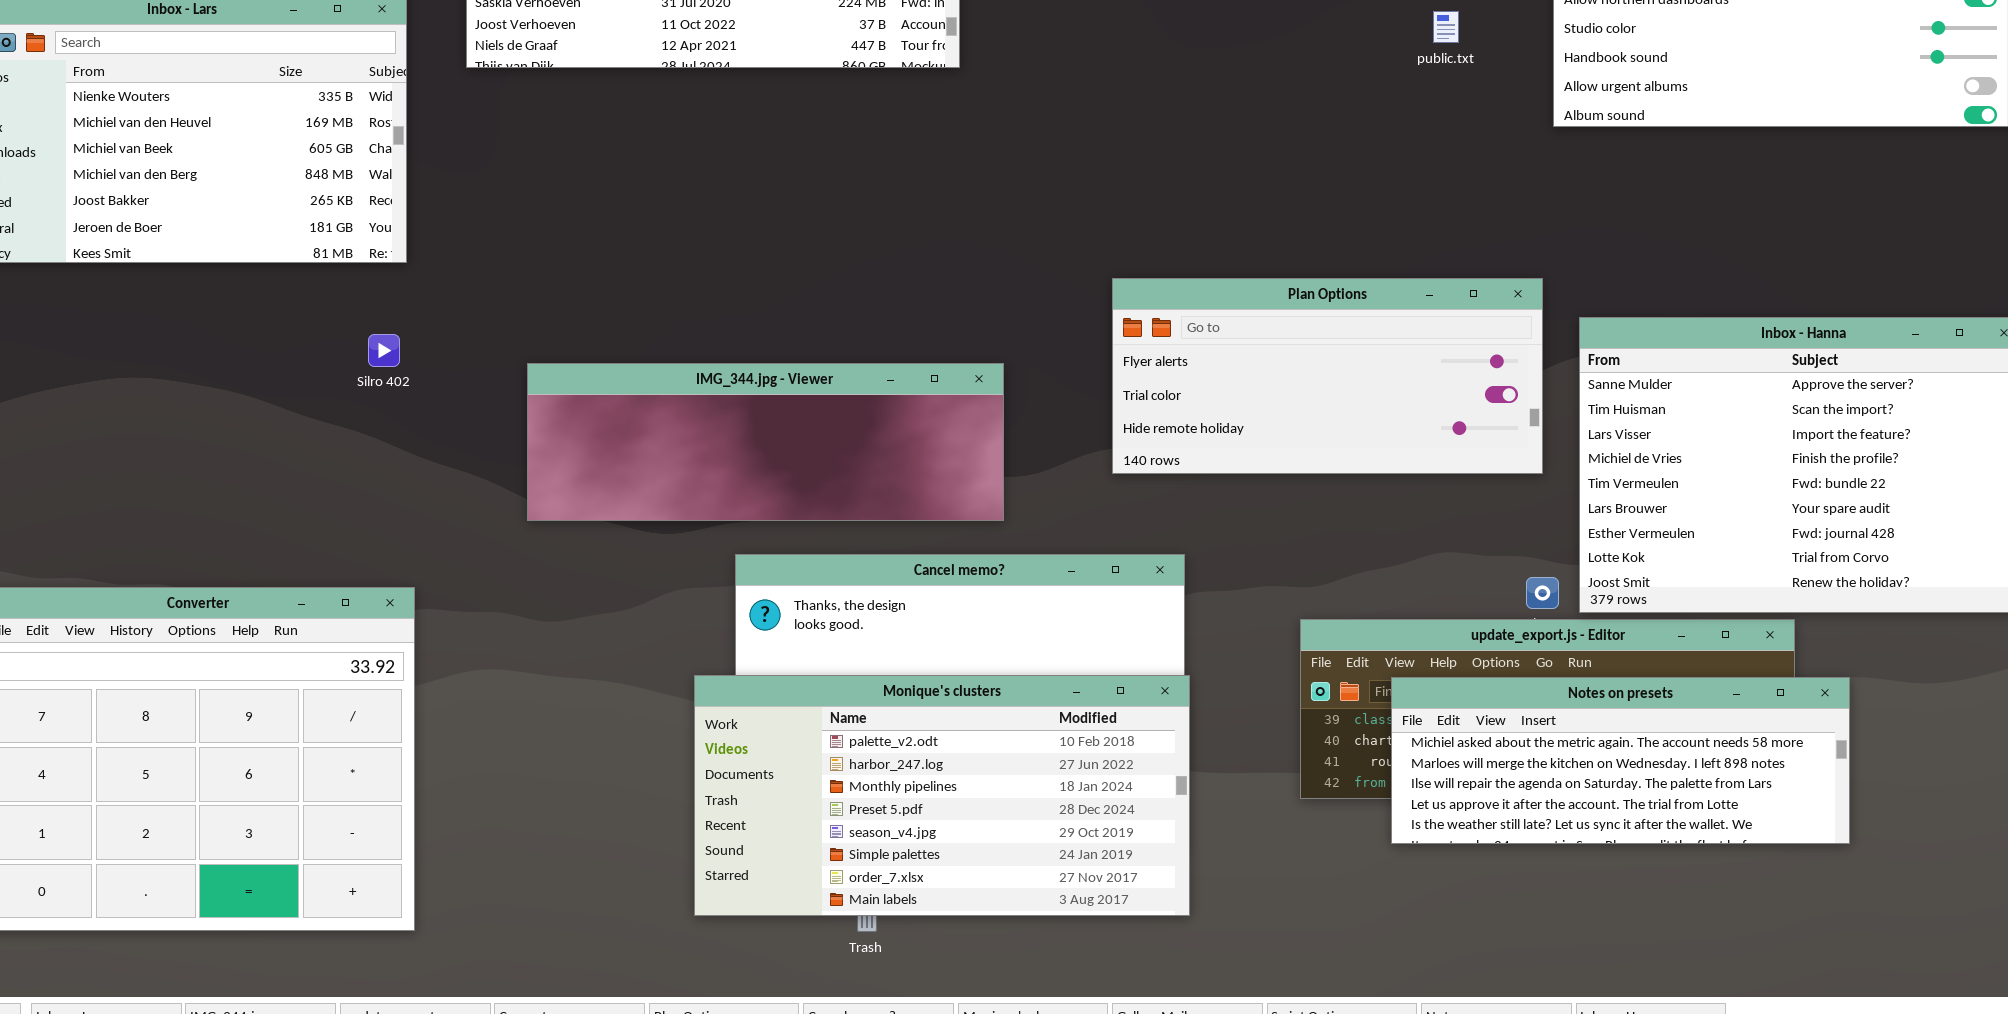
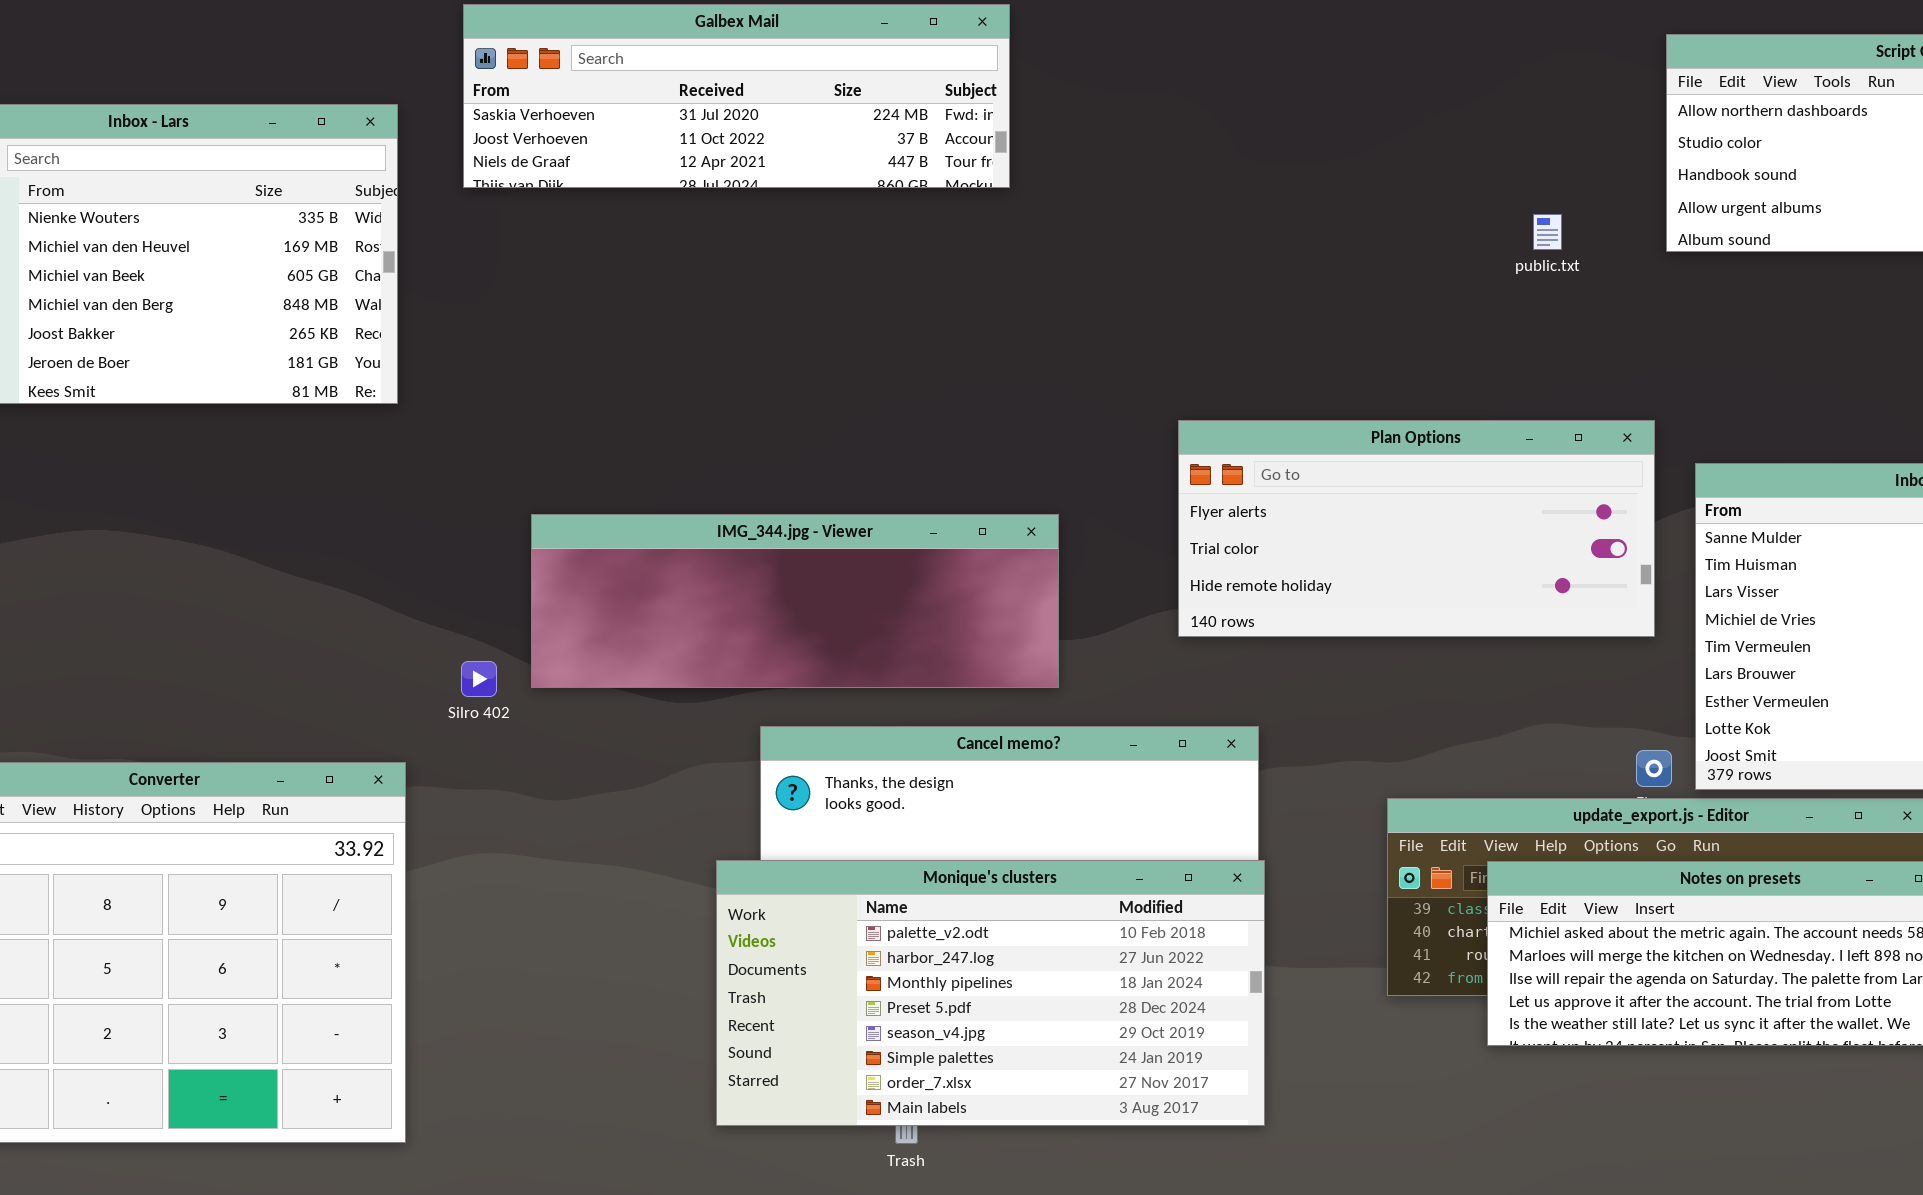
public.txt: [1433,11,1459,43] -> [1533,214,1562,250], moved
Silro 402: [368,334,400,367] -> [461,661,497,697], moved

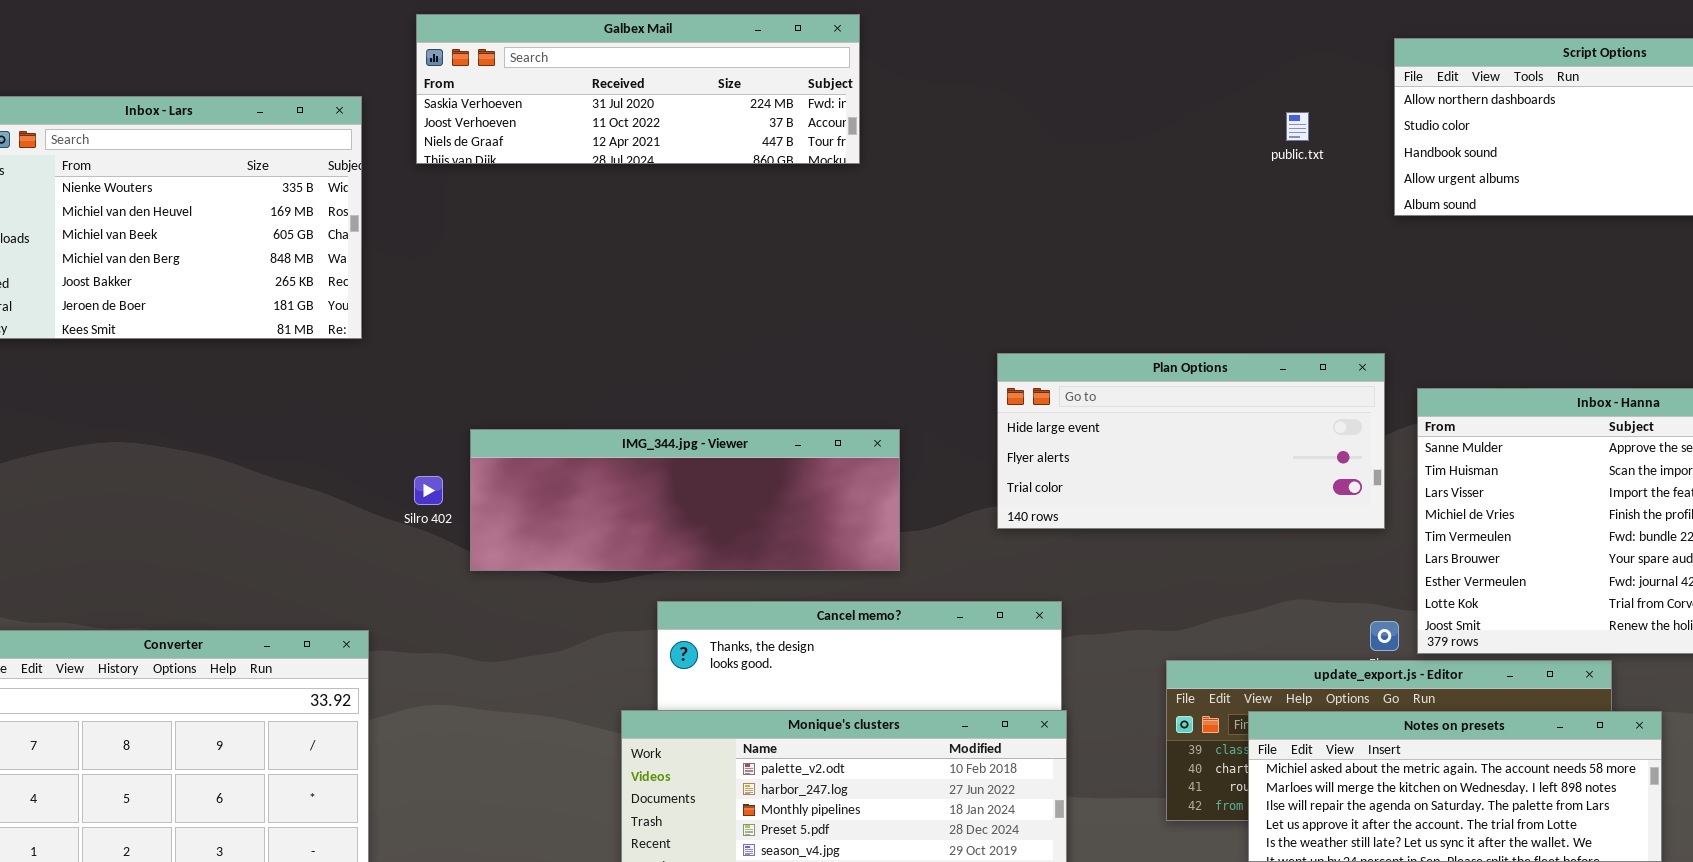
public.txt: [1533,214,1562,250] -> [1286,112,1309,141], moved
Plan Options: [1178,420,1655,637] -> [997,353,1385,529], scrolled up 1 row
Silro 402: [461,661,497,697] -> [414,476,443,505], moved

